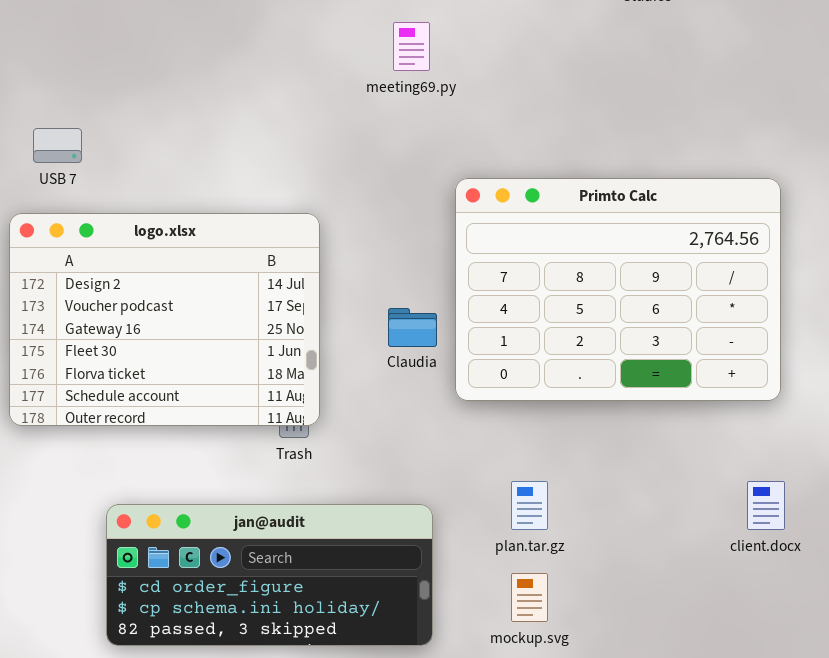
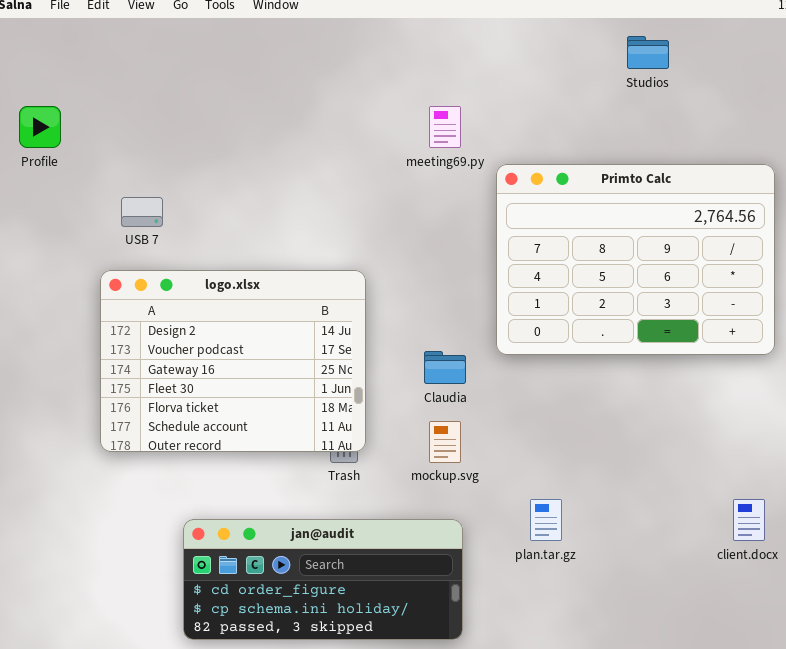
Primto Calc: [455,178,781,401] -> [496,164,775,355], moved
mockup.svg: [511,573,548,622] -> [429,421,461,463], moved

